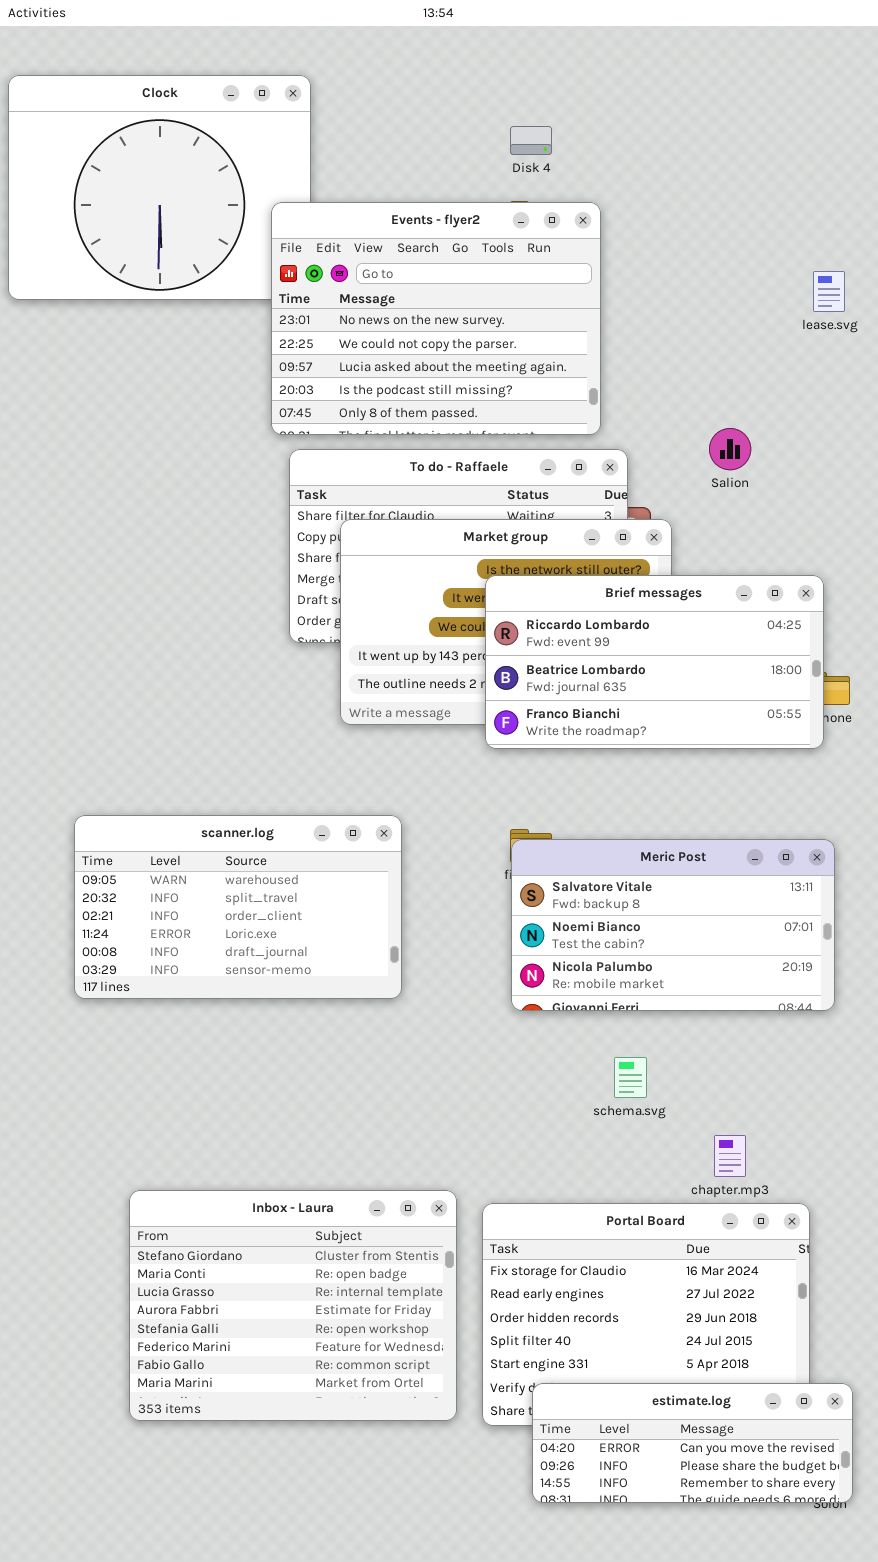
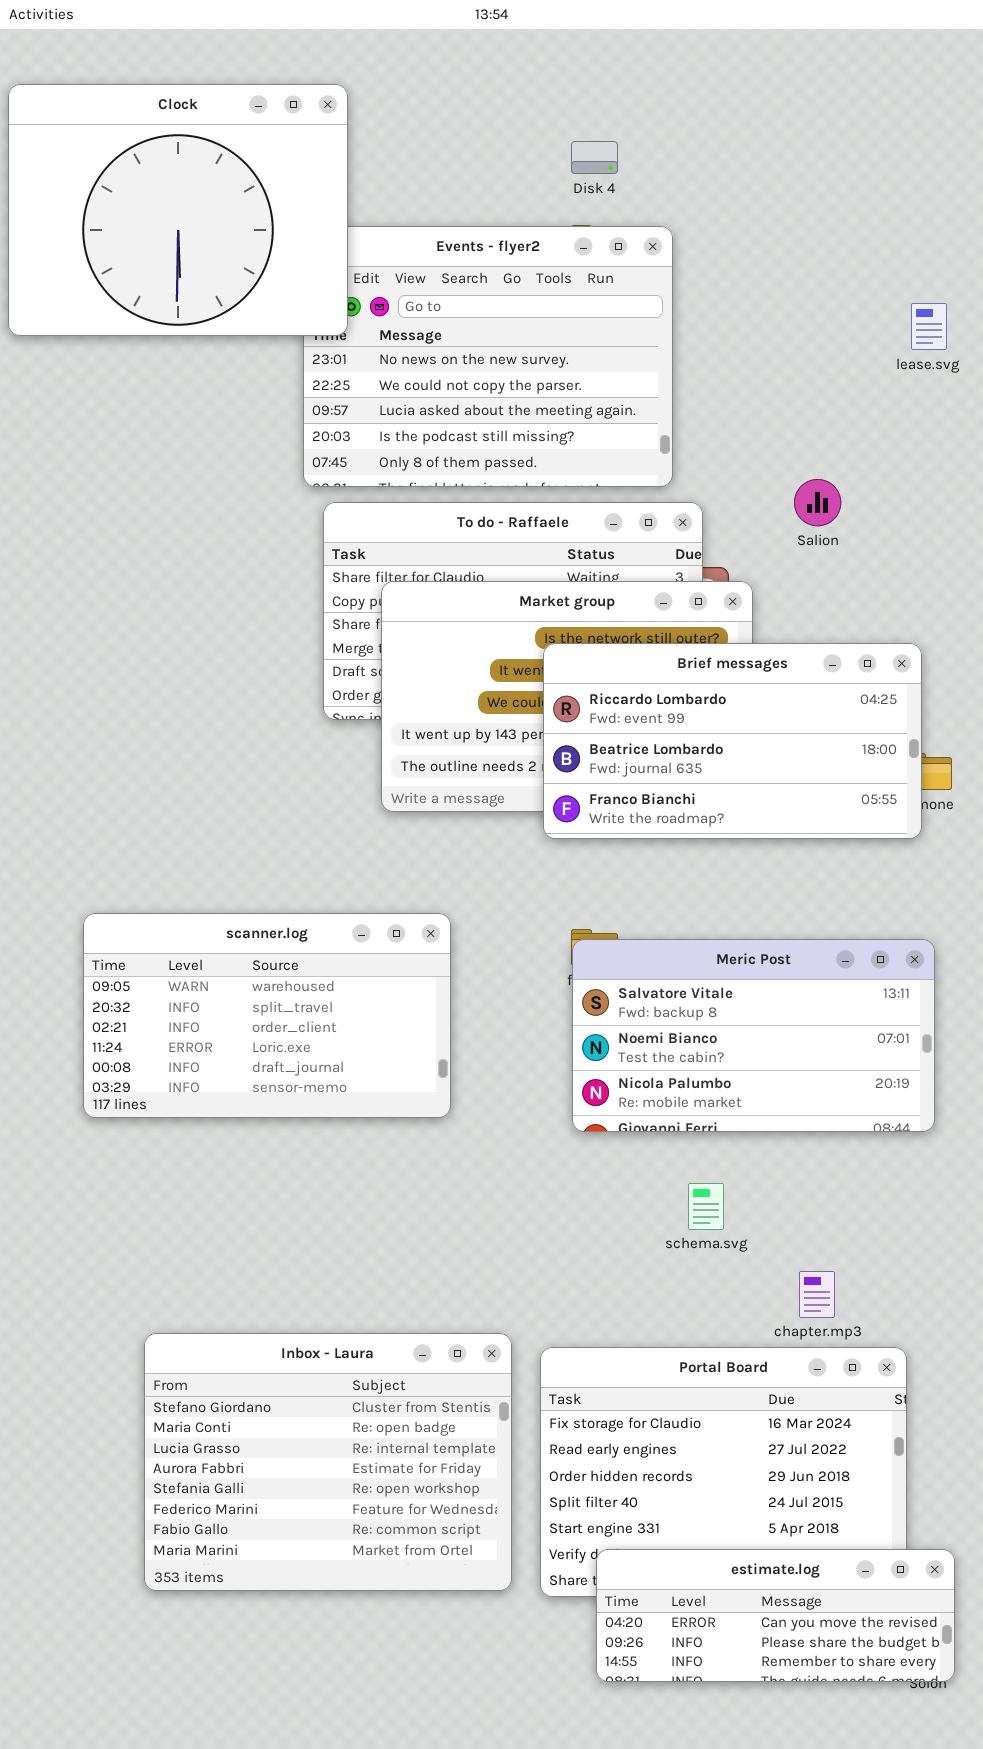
Clock: [8,75,311,300] -> [8,84,348,336], raised

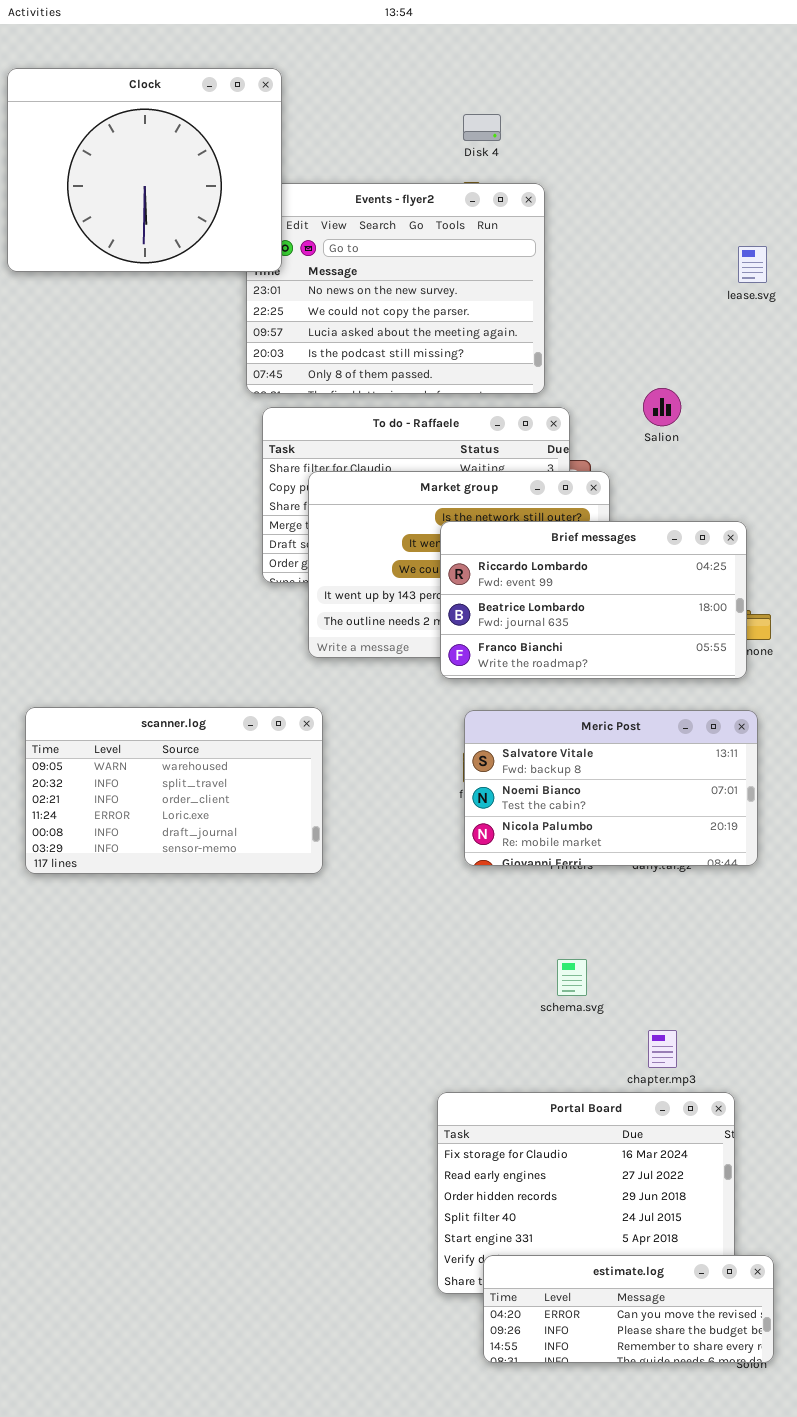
scanner.log: [83,913,451,1118] -> [25,707,323,874], moved
Meric Post: [572,939,935,1132] -> [464,710,758,866], moved
Inbox - Laura: [144,1333,512,1591] -> none, closed

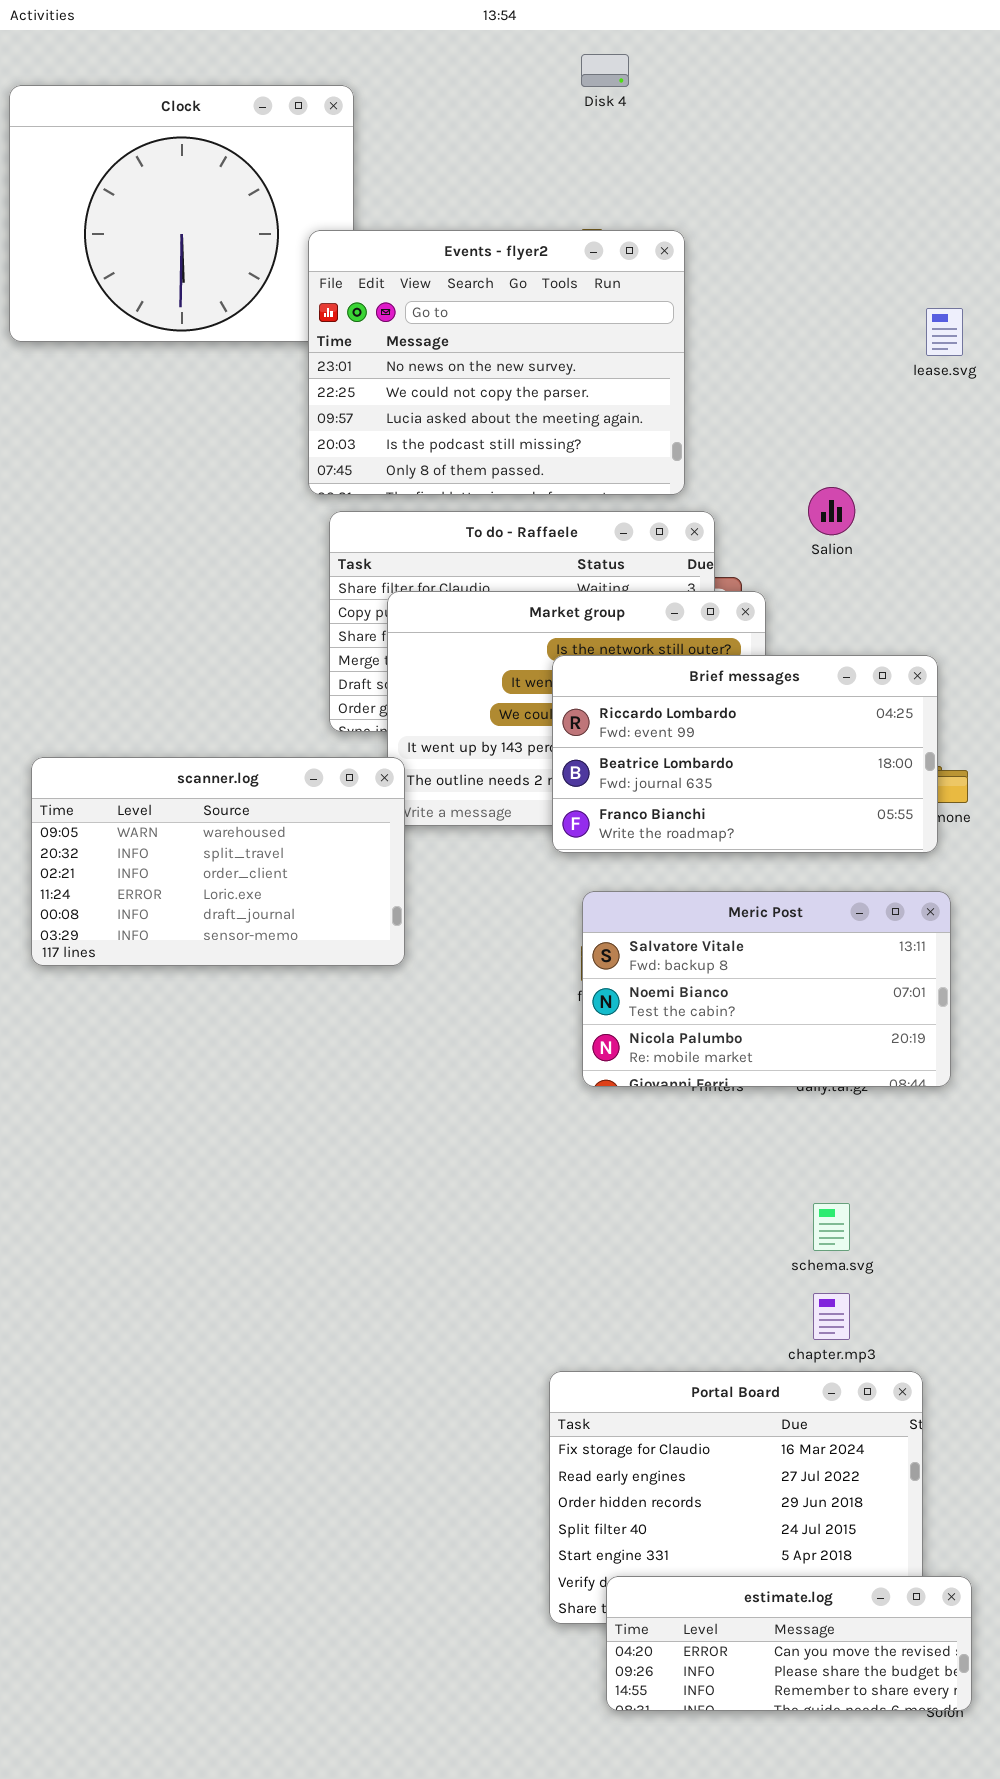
Disk 4: [463,114,501,141] -> [581,54,629,87], moved
Events - flyer2: [246,183,545,394] -> [308,230,685,495], raised
scanner.log: [25,707,323,874] -> [31,757,405,966], moved
schema.svg: [557,959,587,996] -> [813,1203,850,1251], moved

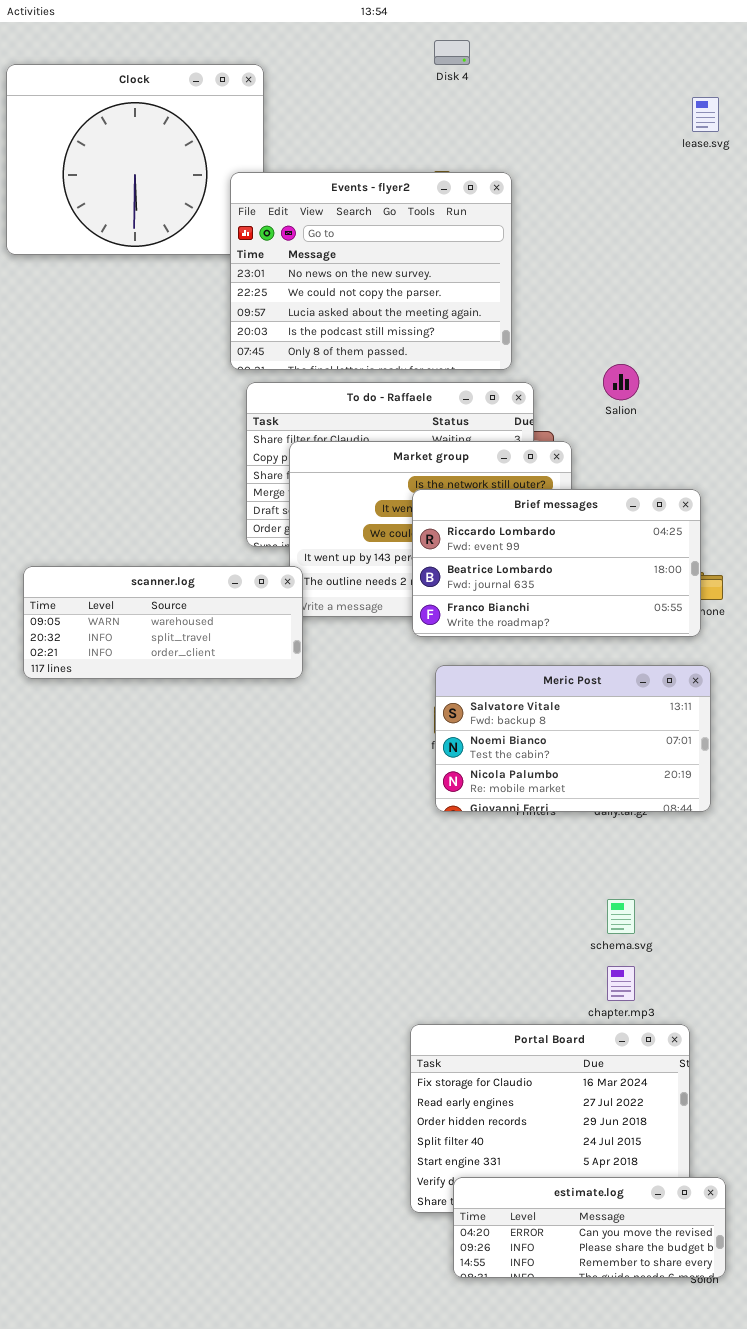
lease.svg: [926,308,963,356] -> [692,97,719,132], moved
scanner.log: [31,757,405,966] -> [23,566,303,679], resized

